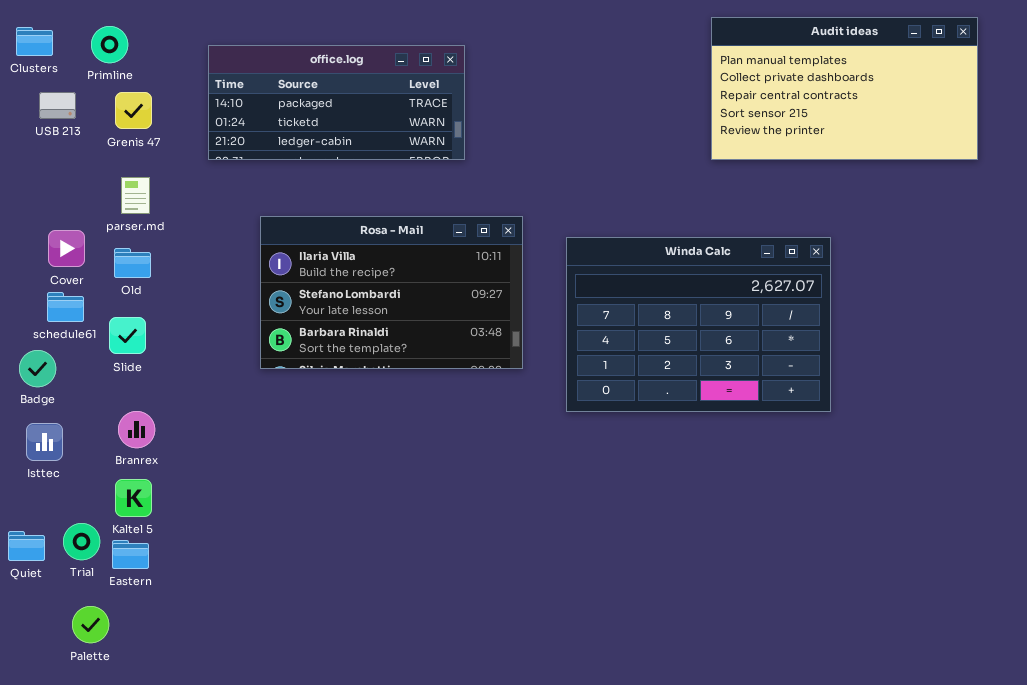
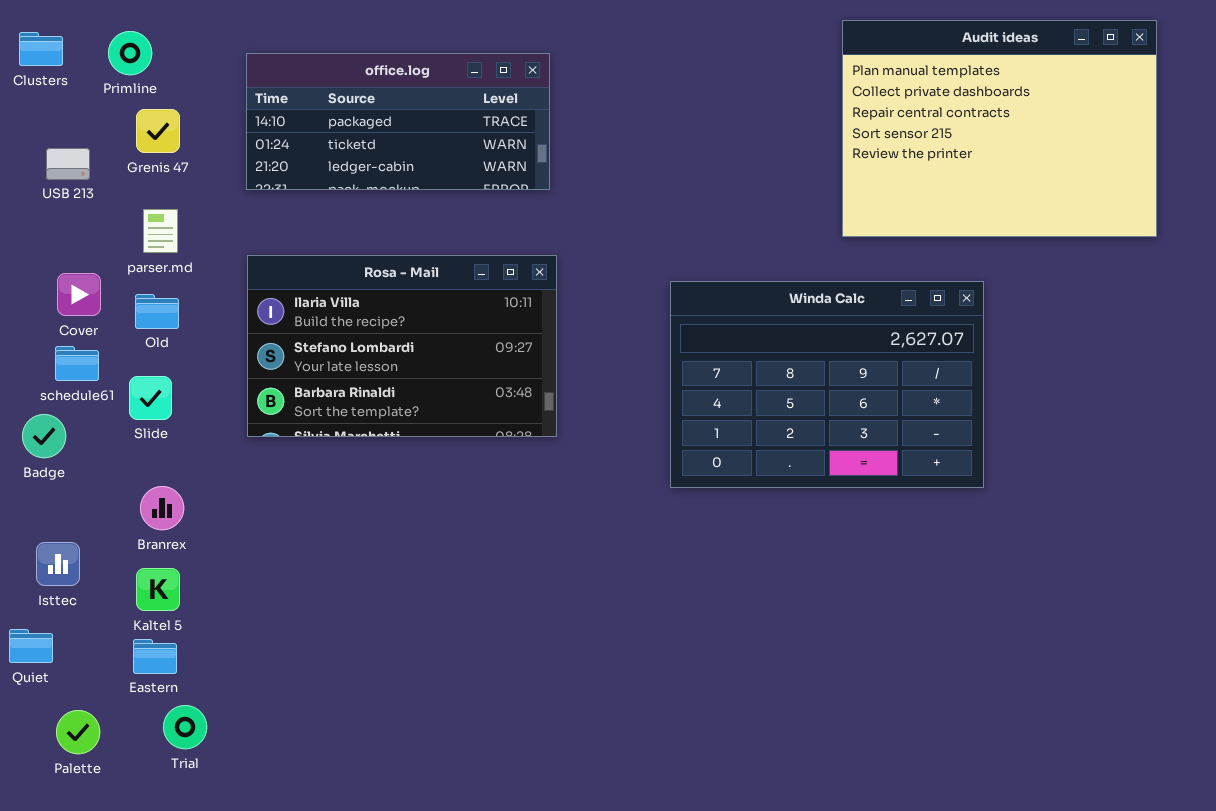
Audit ideas: [711,17,978,160] -> [842,20,1157,237], resized
USB 213: [39,92,76,119] -> [46,148,90,180], moved
Rosa - Mail: [260,216,523,369] -> [247,255,557,437], moved
Isttec: [26,423,63,461] -> [36,542,80,586], moved
Trial: [63,523,100,560] -> [163,705,207,749], moved
Palette: [72,606,109,643] -> [56,710,100,754], moved

